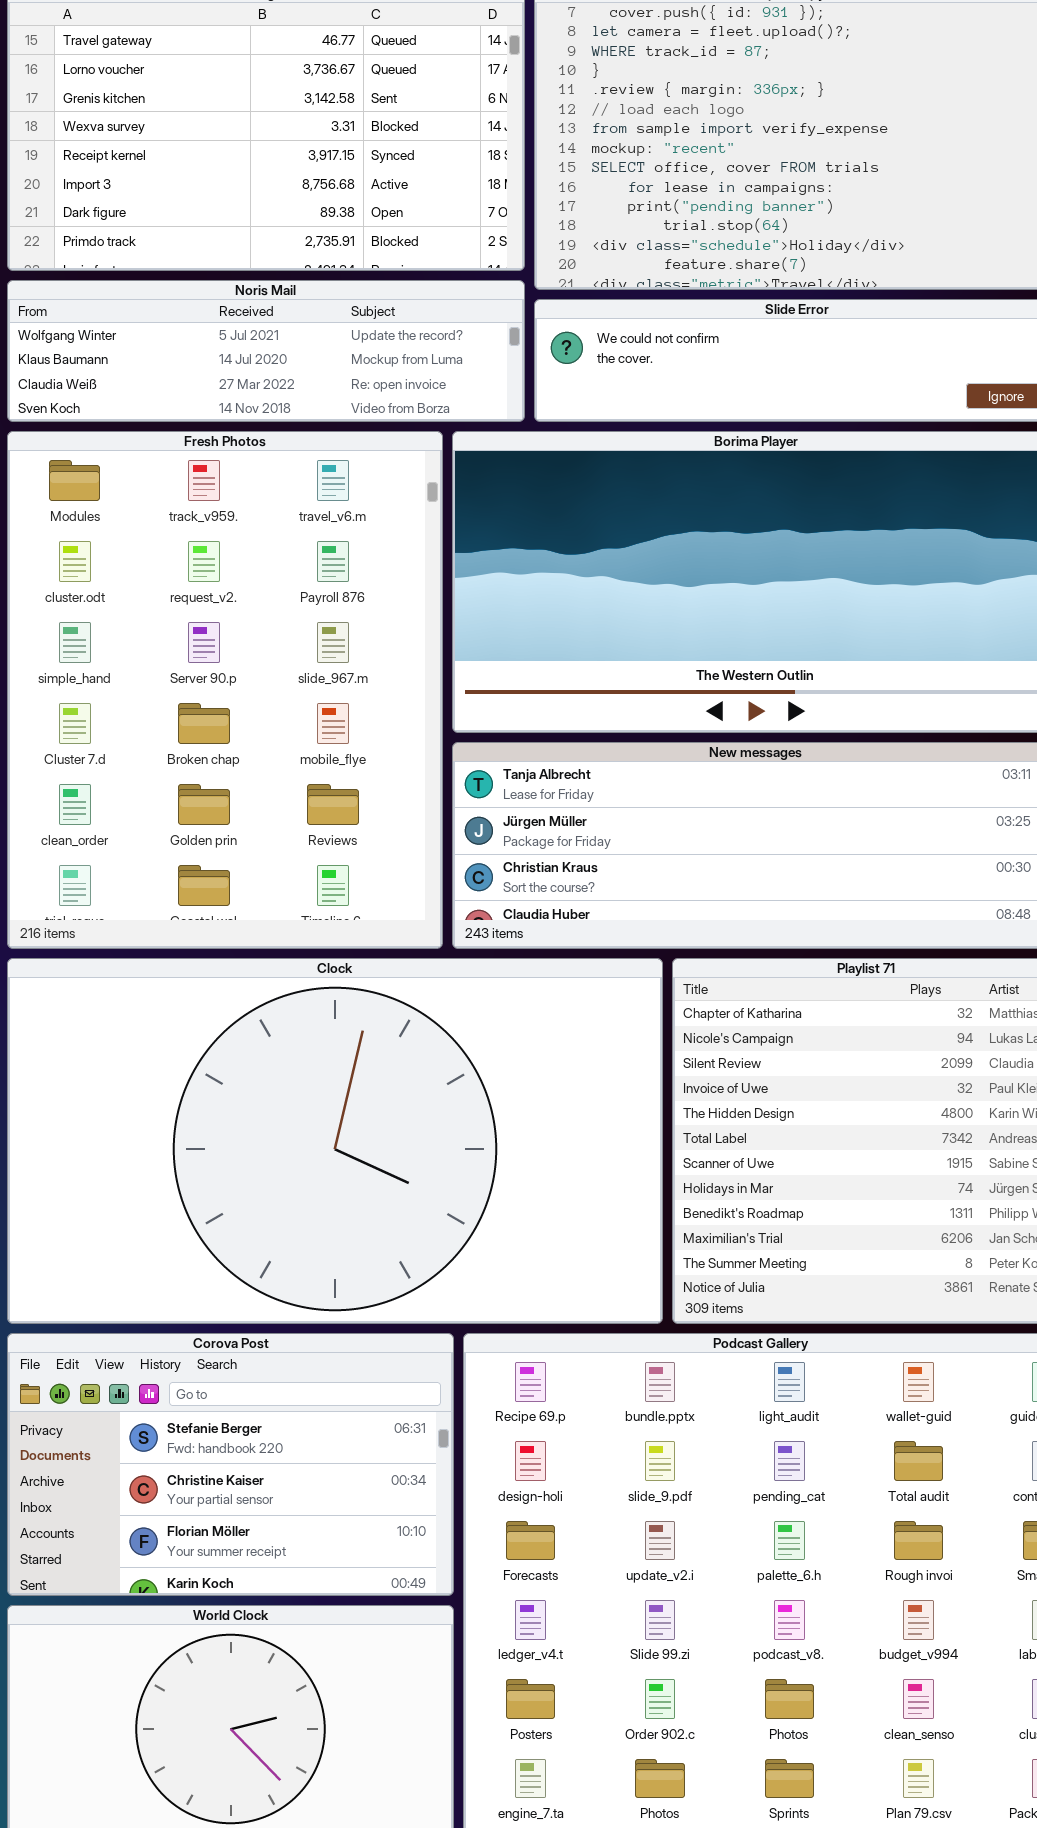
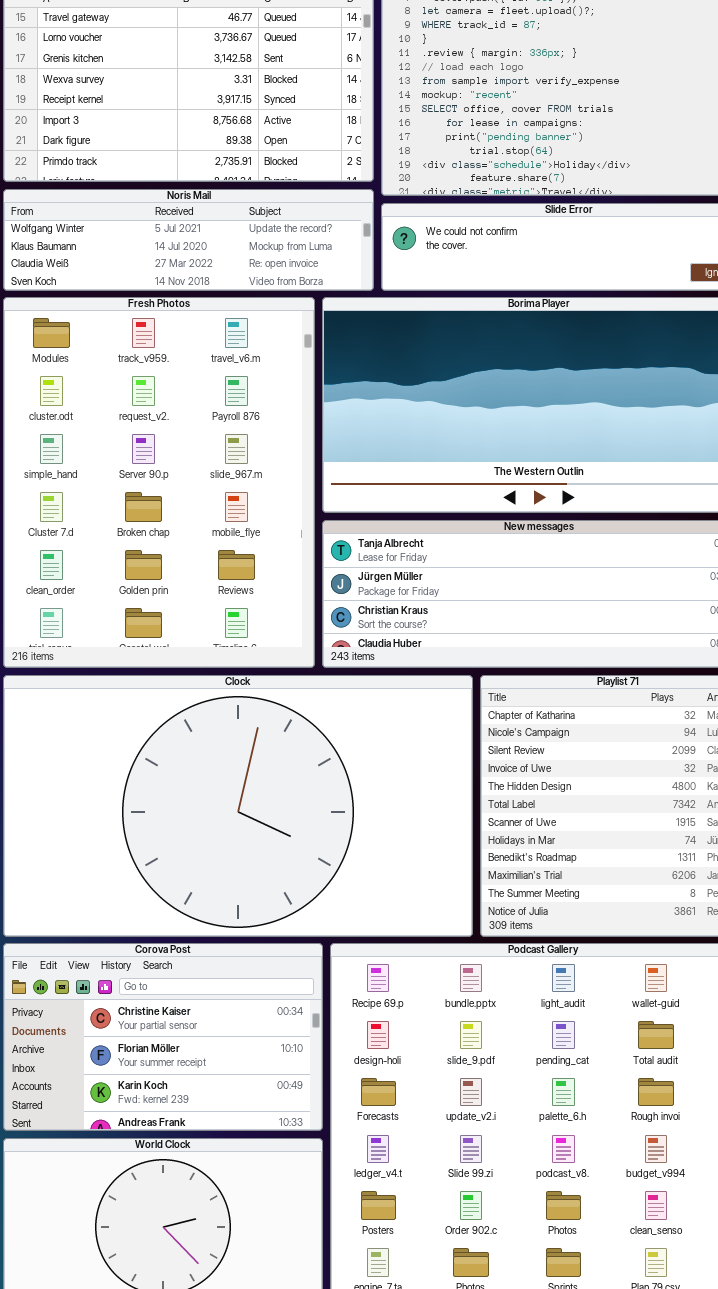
Corova Post: [7,1333,454,1596] -> [3,943,323,1131], scrolled down 1 row

